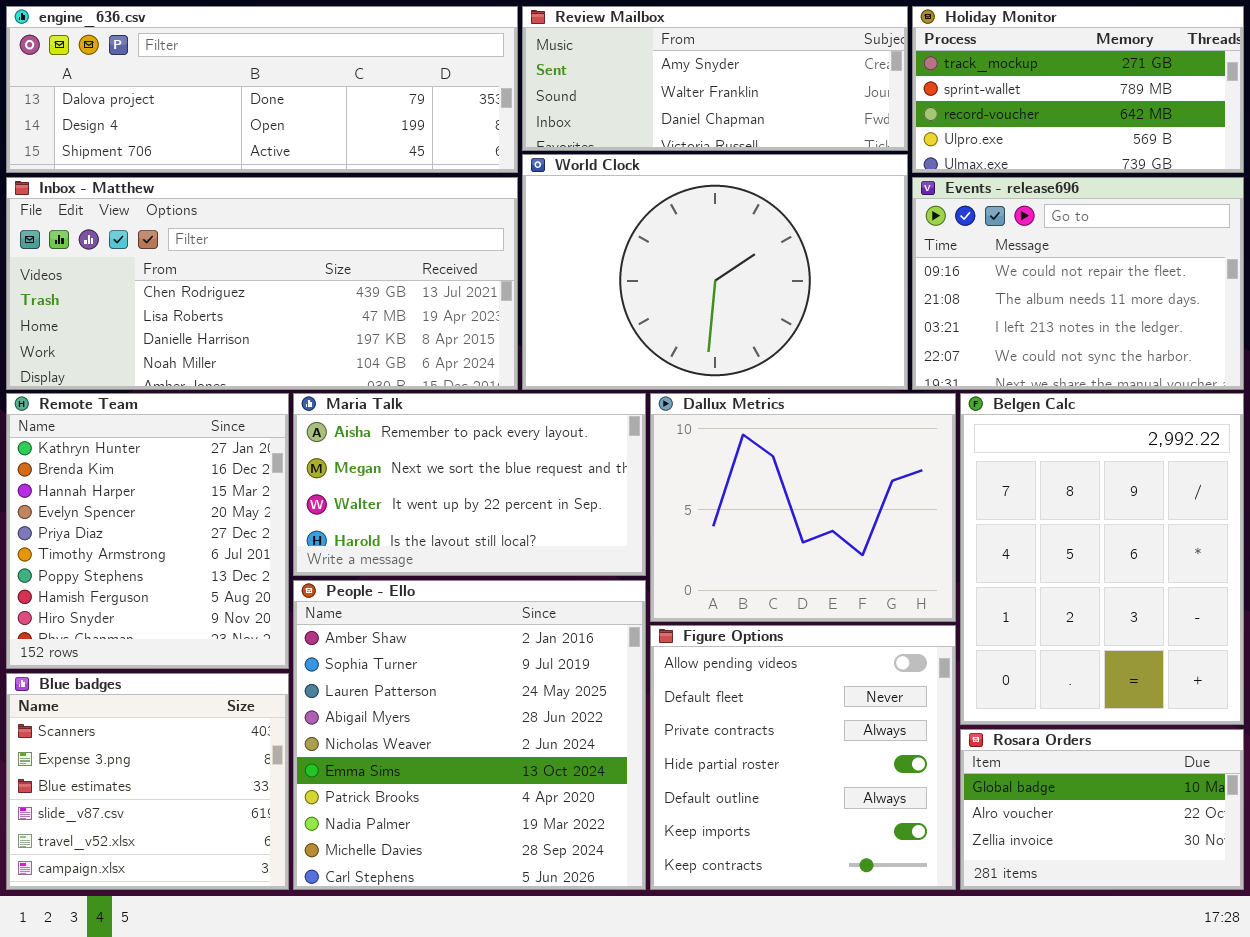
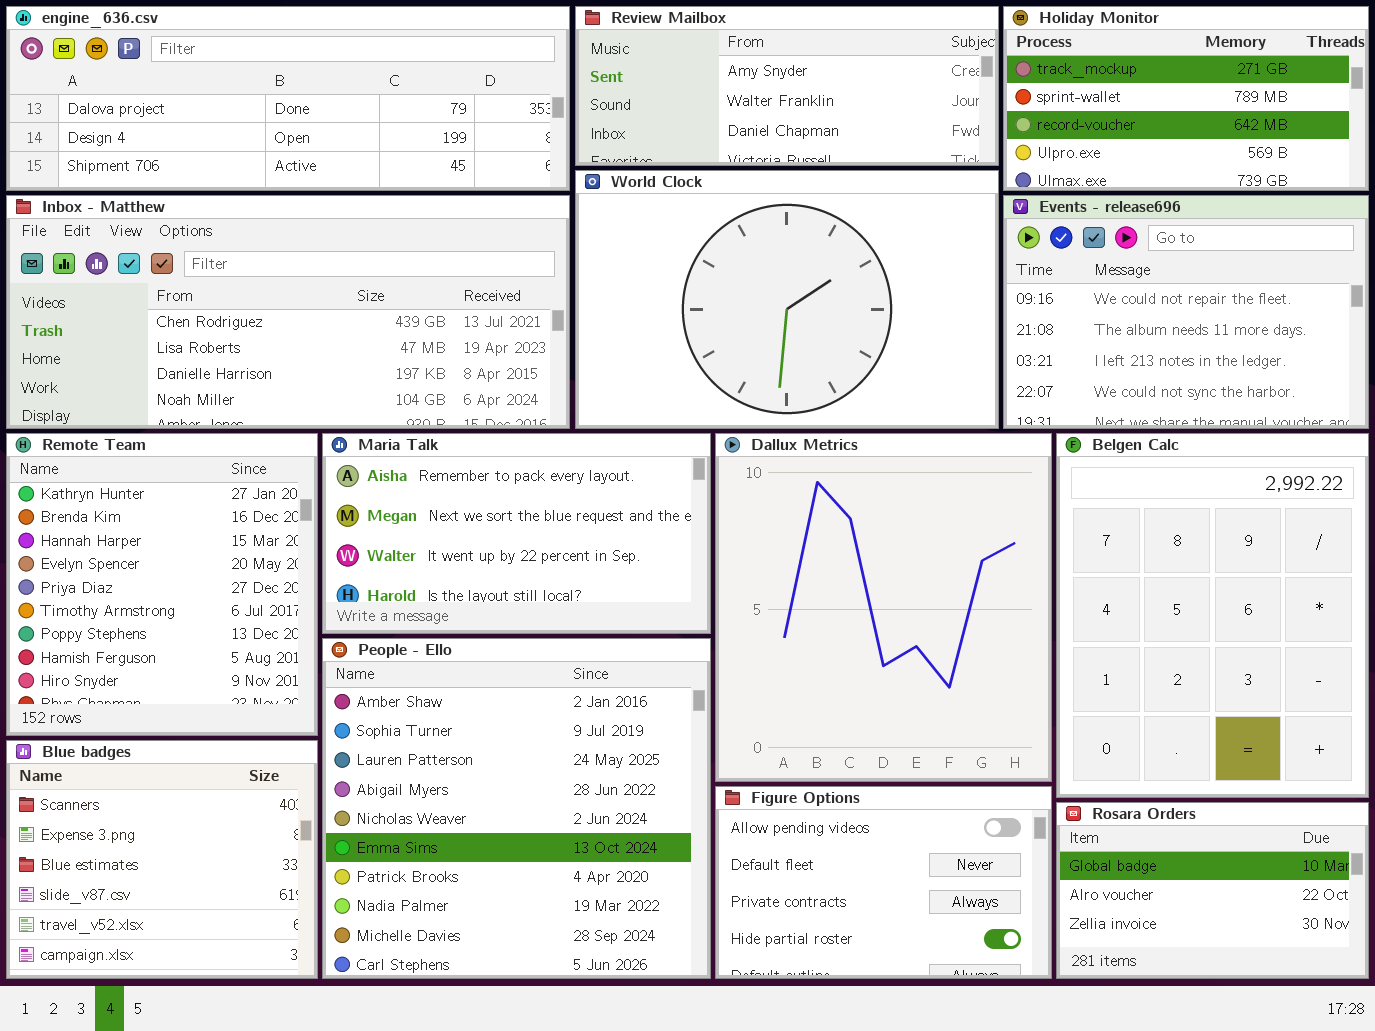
Dallux Metrics: [650,393,956,622] -> [715,433,1052,782], resized
Figure Options: [650,625,956,890] -> [715,786,1052,979], resized

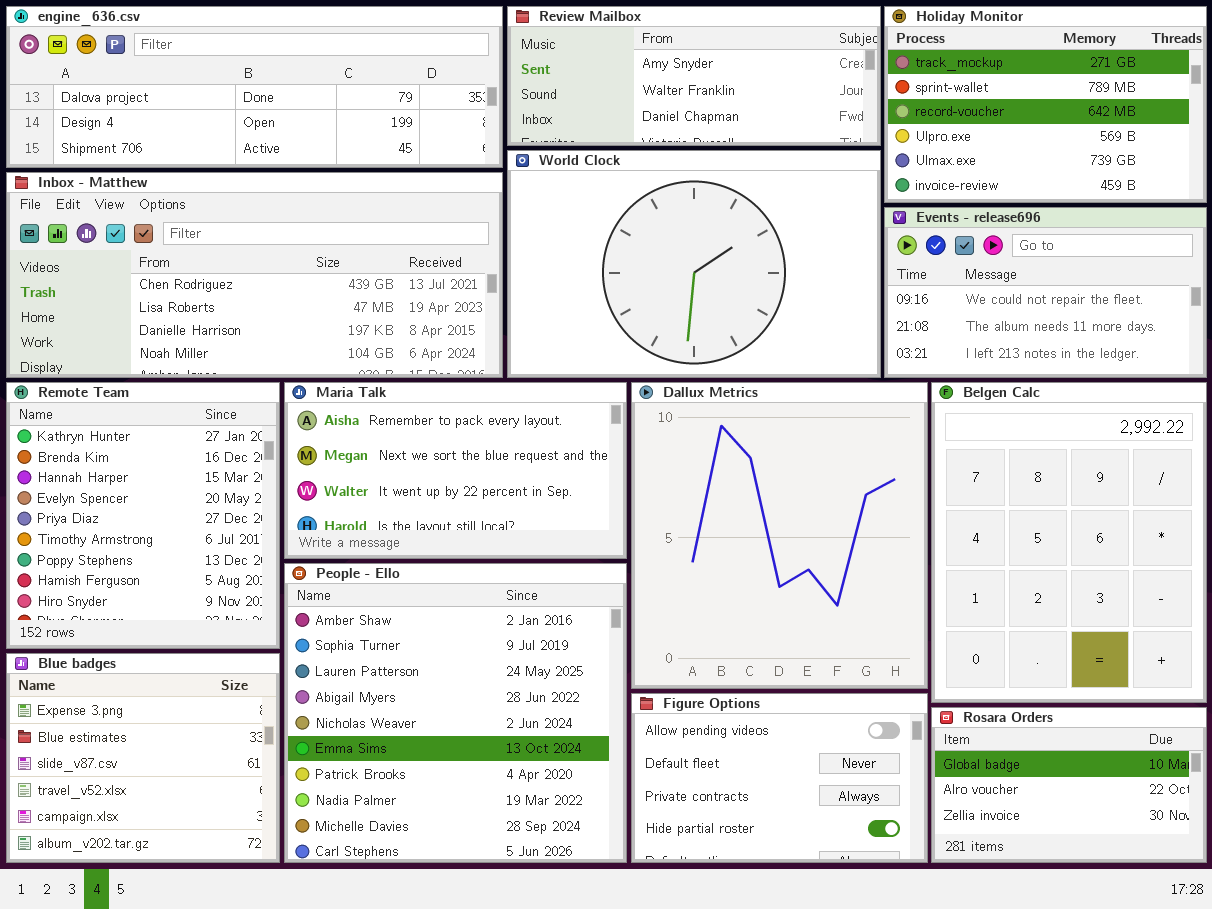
Holiday Monitor: [1003,6,1369,191] -> [884,6,1207,203], resized
Events - release696: [1003,195,1369,429] -> [884,207,1207,378], resized
Blue badges: [6,740,318,979] -> [6,653,280,863], scrolled down 1 row

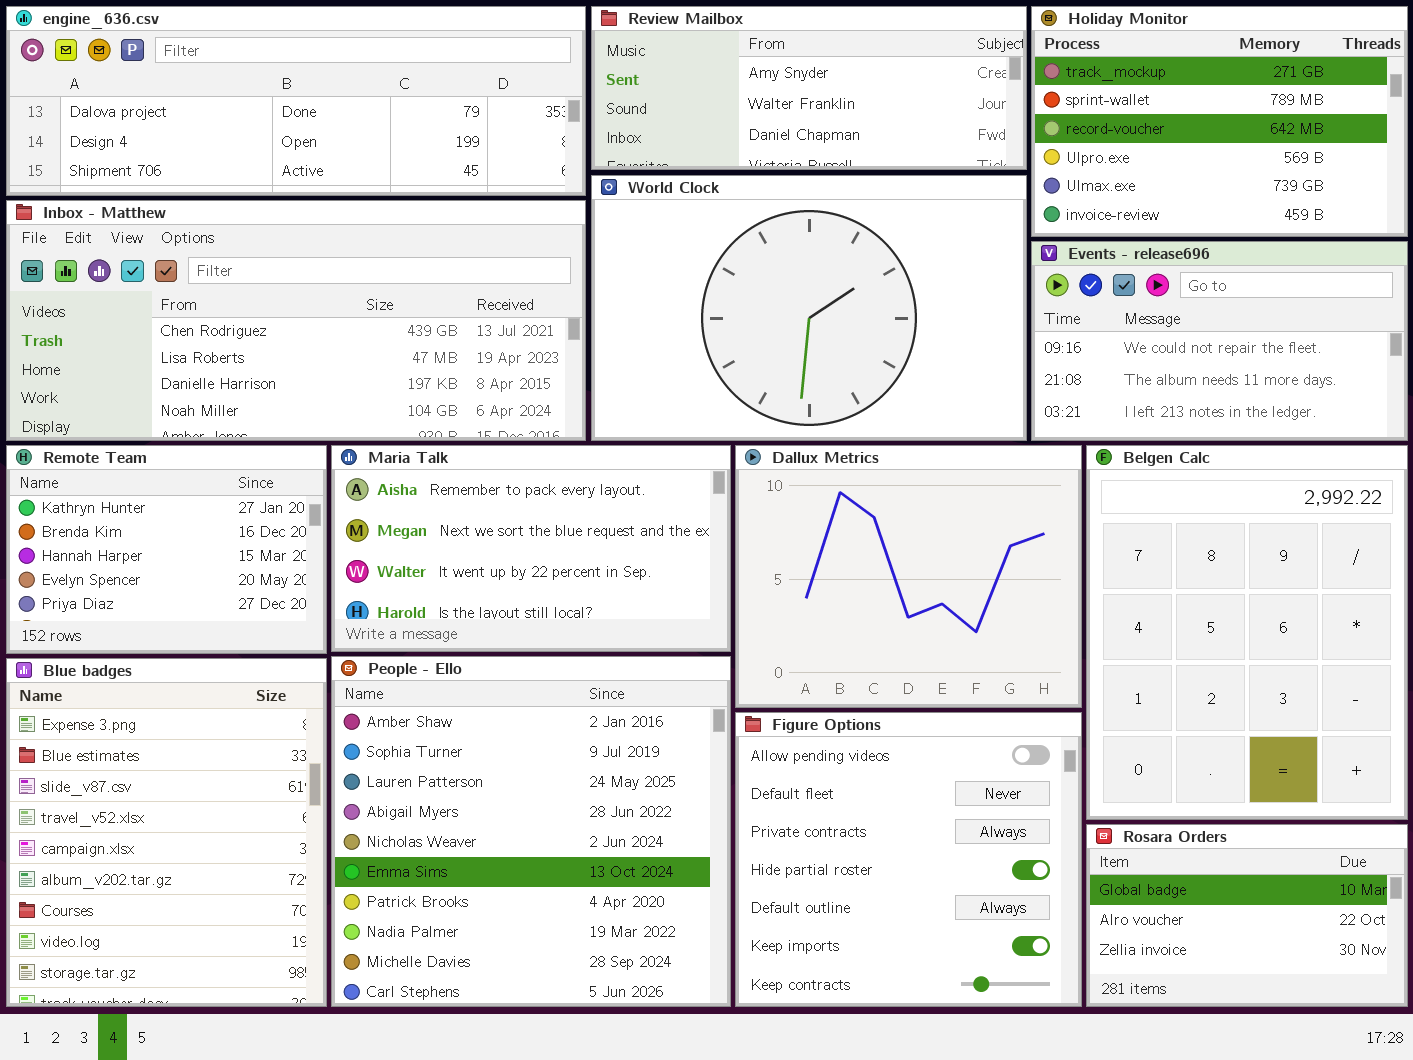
Remote Team: [6,382,280,649] -> [6,445,327,654], resized
Dallux Metrics: [631,382,928,689] -> [735,445,1082,708], resized
Blue badges: [6,653,280,863] -> [6,658,327,1007], resized
Figure Options: [631,693,928,863] -> [735,712,1082,1007], resized

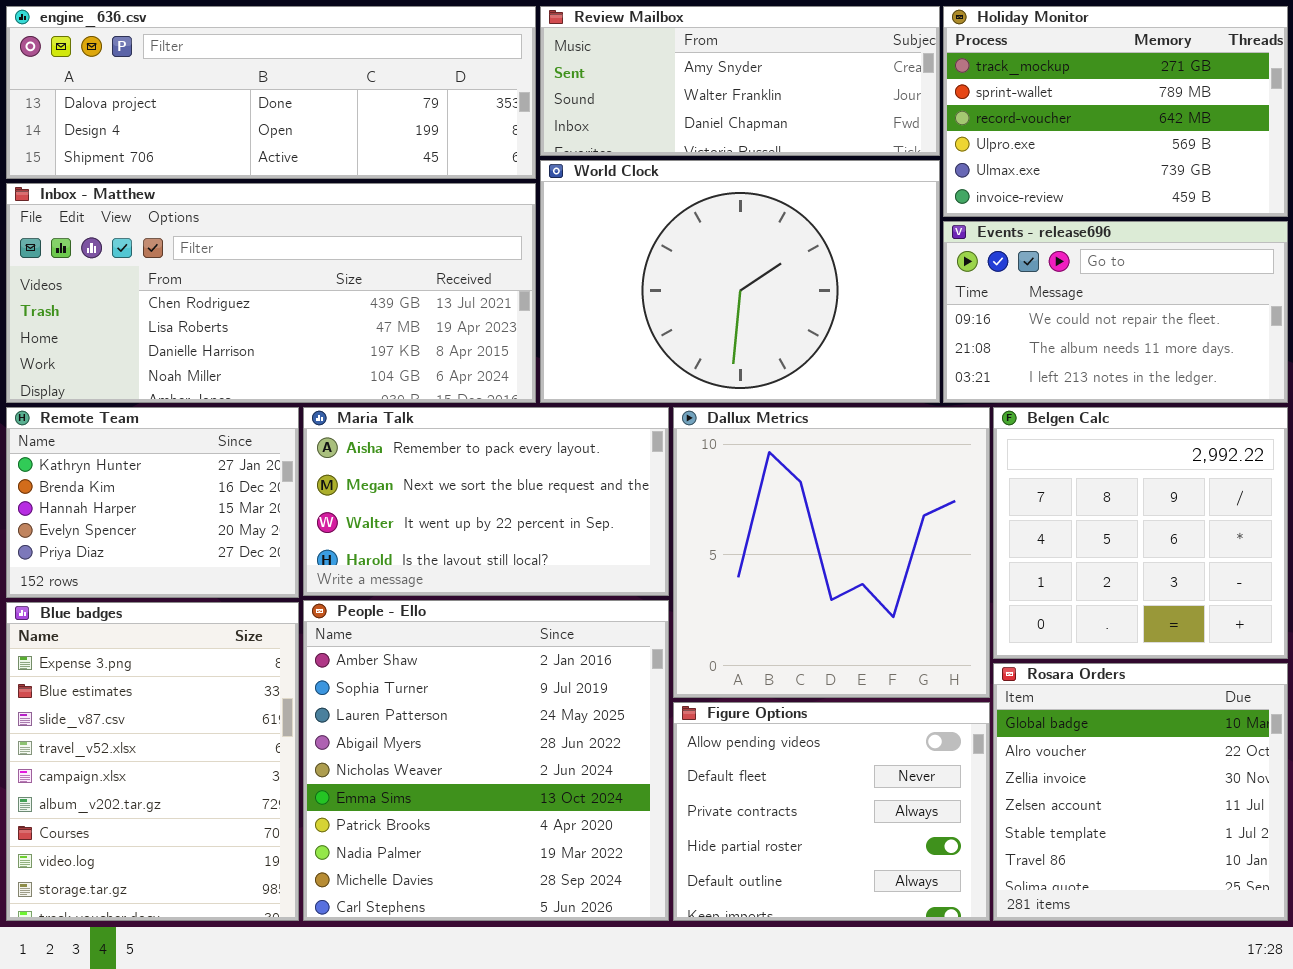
Dallux Metrics: [735,445,1082,708] -> [673,407,990,698], resized
Belgen Calc: [1086,445,1408,820] -> [993,407,1288,659], resized
Figure Options: [735,712,1082,1007] -> [673,702,990,921], resized
Rosara Orders: [1086,824,1408,1007] -> [993,663,1288,921], resized

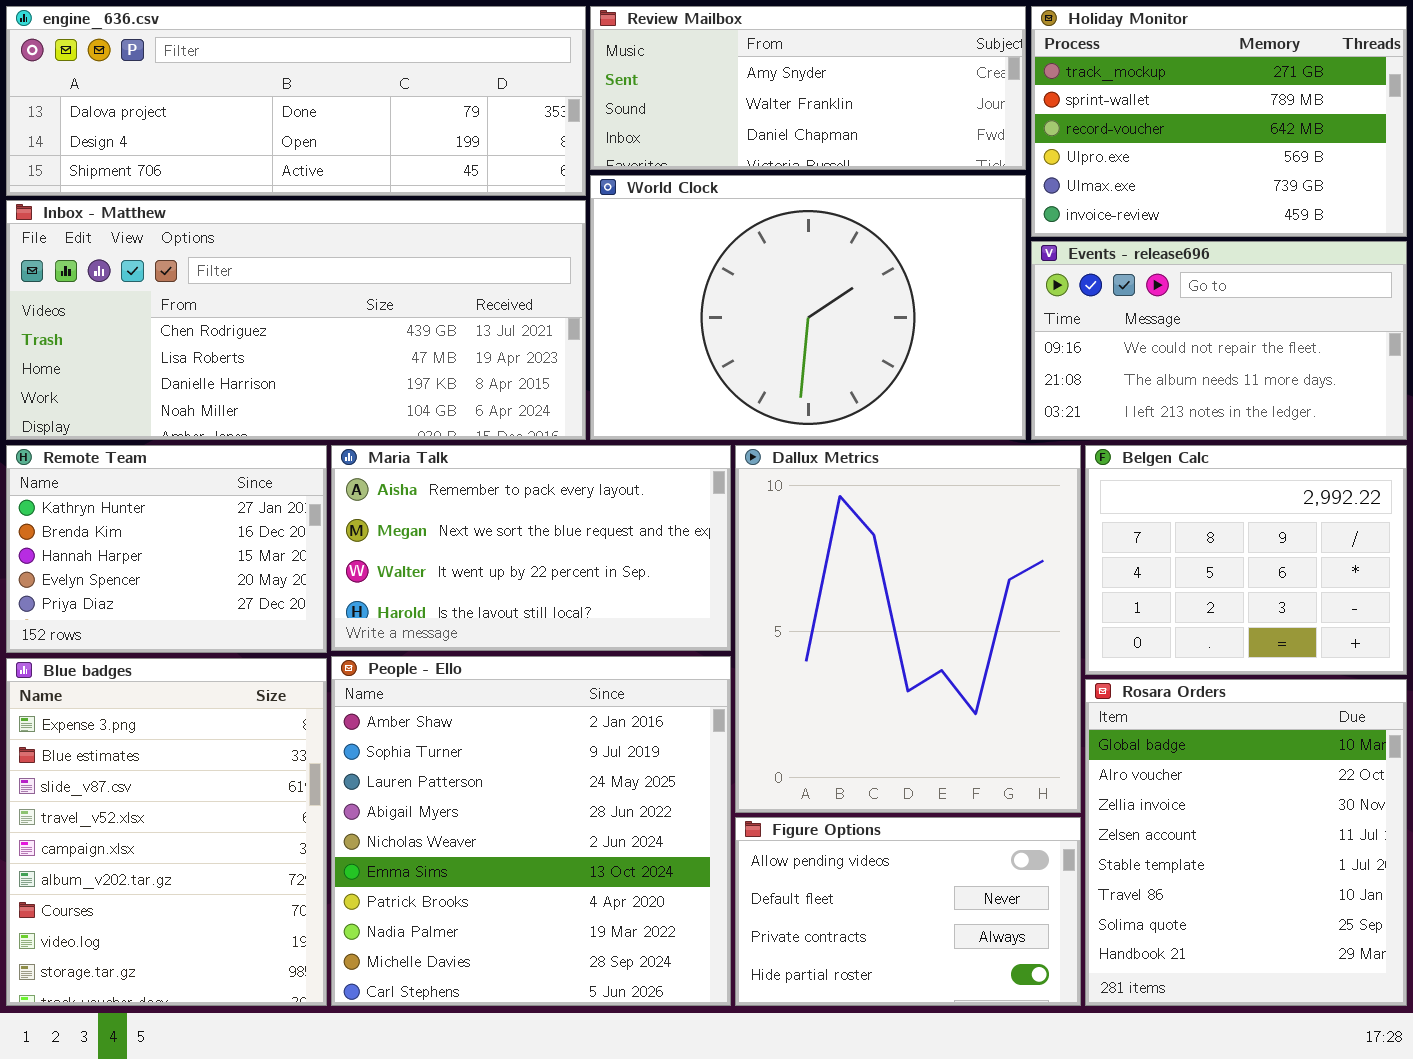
Dallux Metrics: [673,407,990,698] -> [735,445,1081,813], resized
Belgen Calc: [993,407,1288,659] -> [1085,445,1407,675], resized
Rosara Orders: [993,663,1288,921] -> [1085,679,1407,1006], resized
Figure Options: [673,702,990,921] -> [735,817,1081,1006], resized

